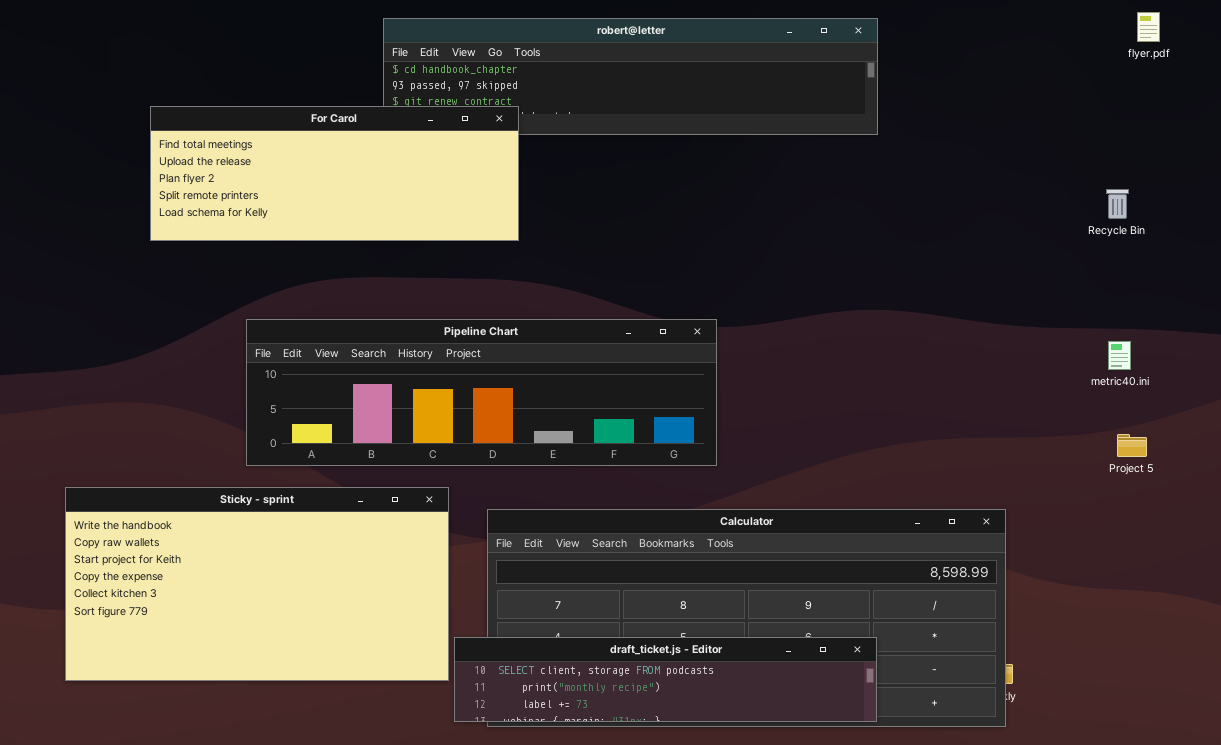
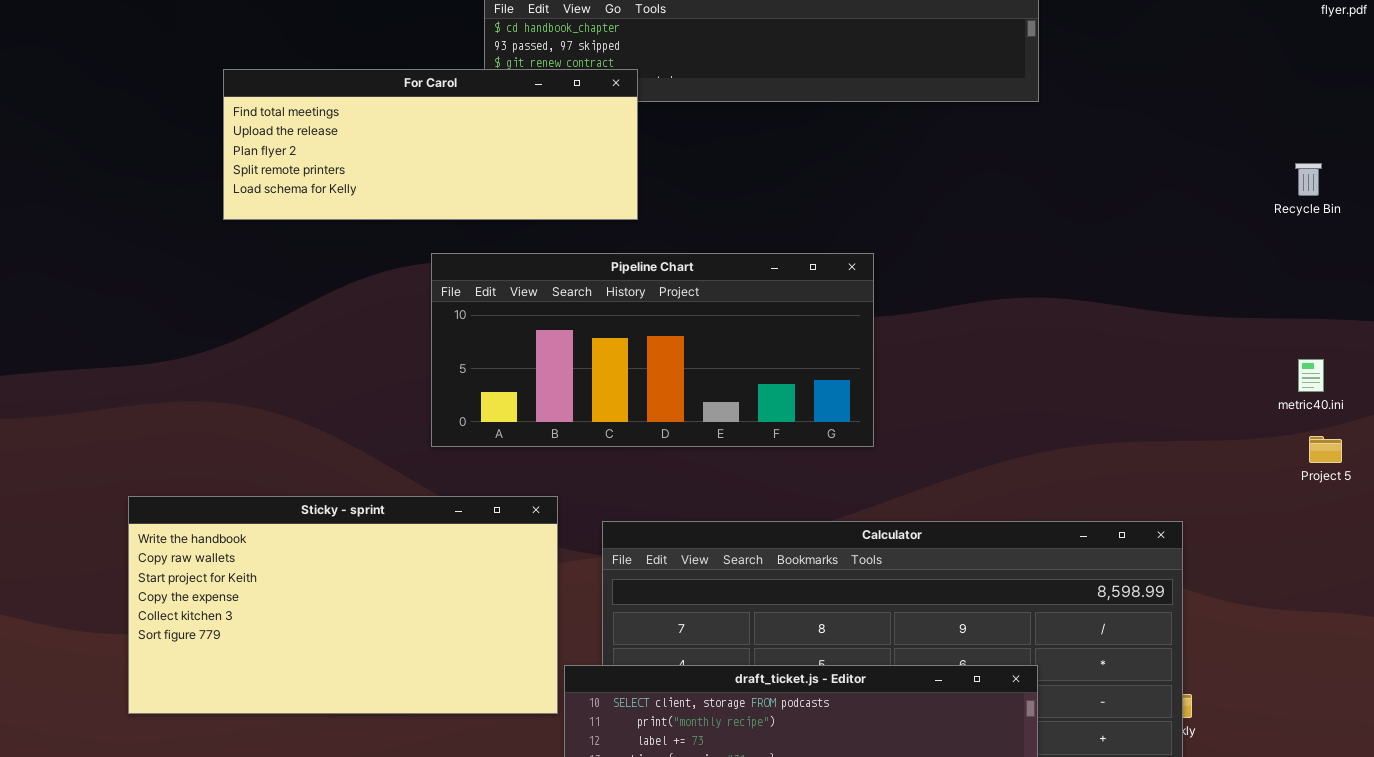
Pipeline Chart: [246,319,717,466] -> [431,253,874,447], moved, resized
metric40.ini: [1108,341,1131,370] -> [1298,359,1324,392], moved

